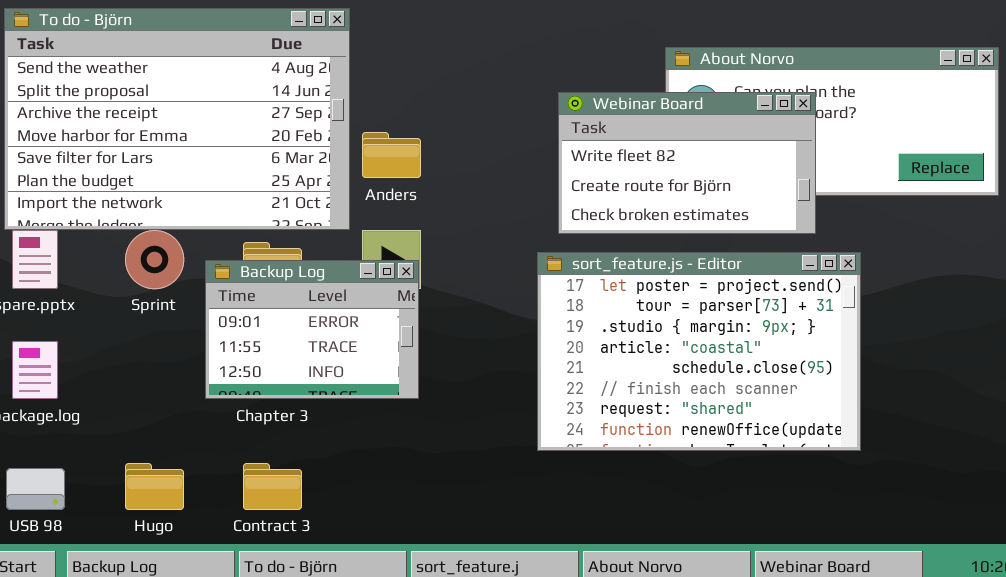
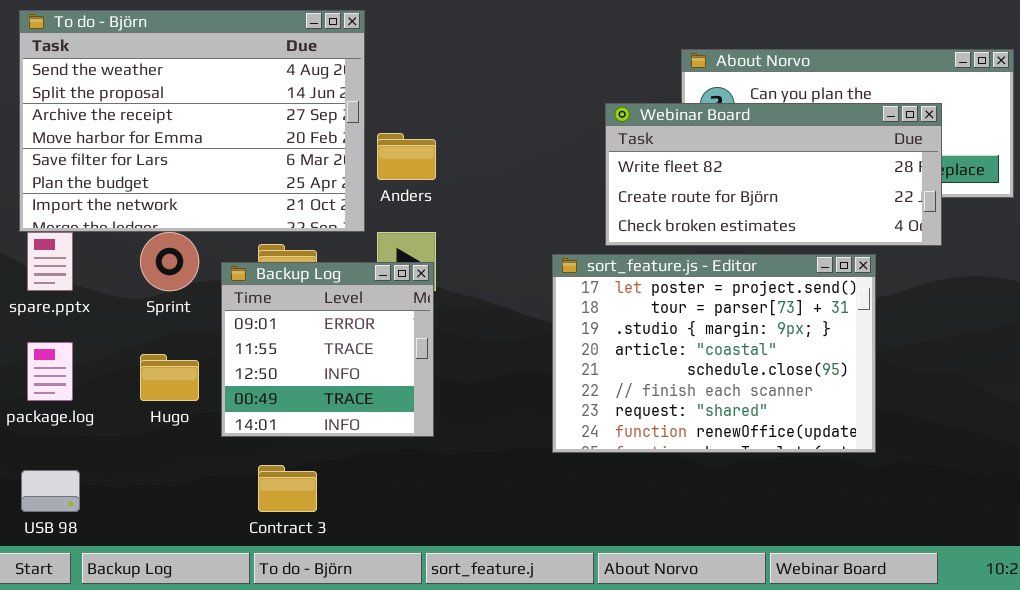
Webinar Board: [558,92,816,234] -> [605,103,942,246], moved, resized
Backup Log: [205,260,419,399] -> [221,262,434,437], resized
Hugo: [125,463,184,510] -> [140,354,199,401], moved

